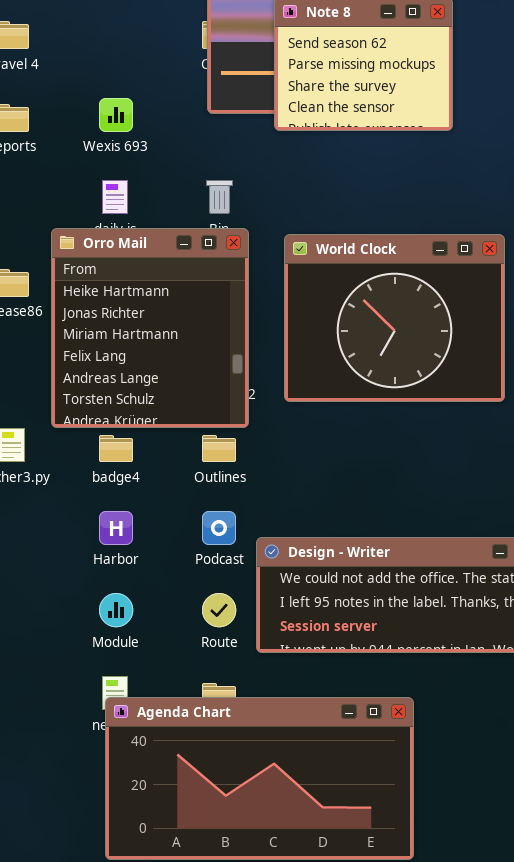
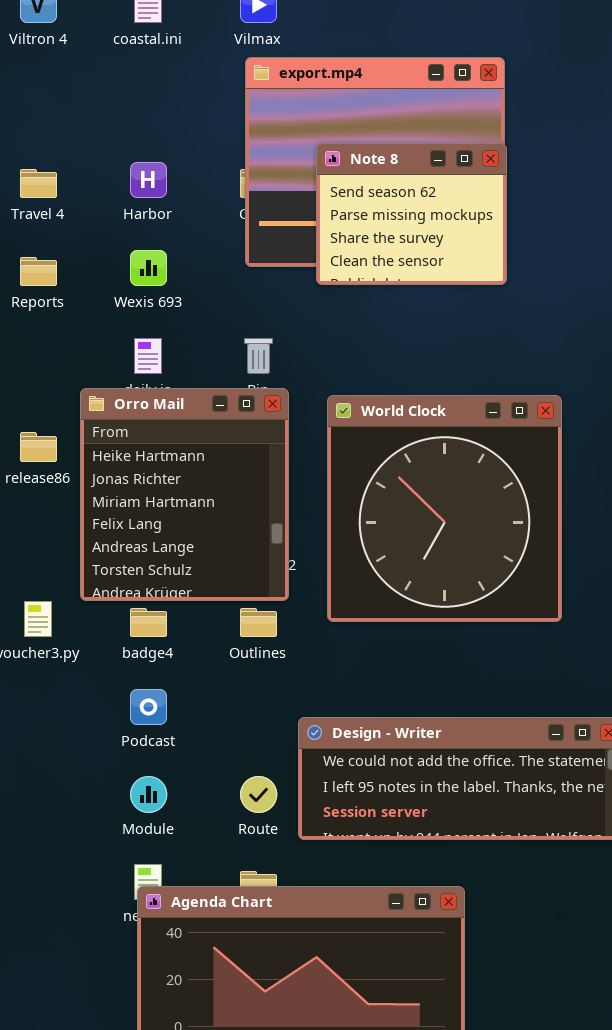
World Clock: [284,234,505,402] -> [327,395,562,622], resized
Harbor: [99,511,133,545] -> [130,162,167,198], moved
Podcast: [202,511,236,545] -> [130,689,167,725], moved

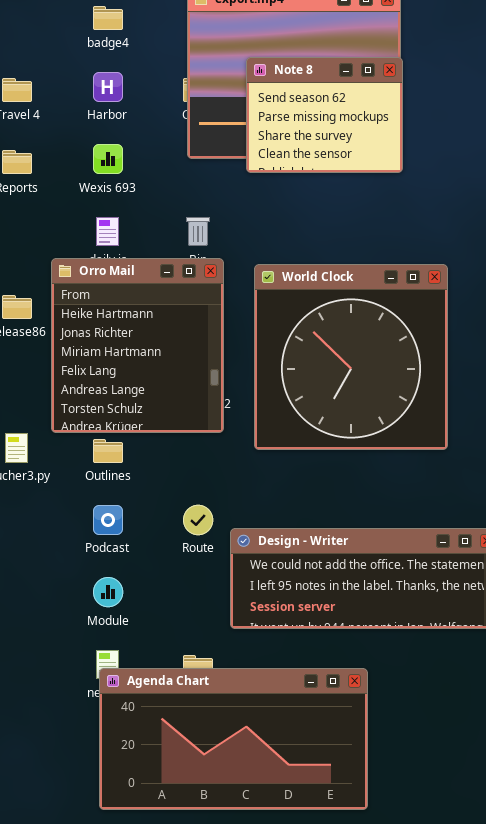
badge4: [130,608,167,637] -> [93,6,123,30], moved
Outlines: [240,608,277,637] -> [93,439,123,463], moved
Route: [240,776,277,813] -> [183,505,213,535], moved

